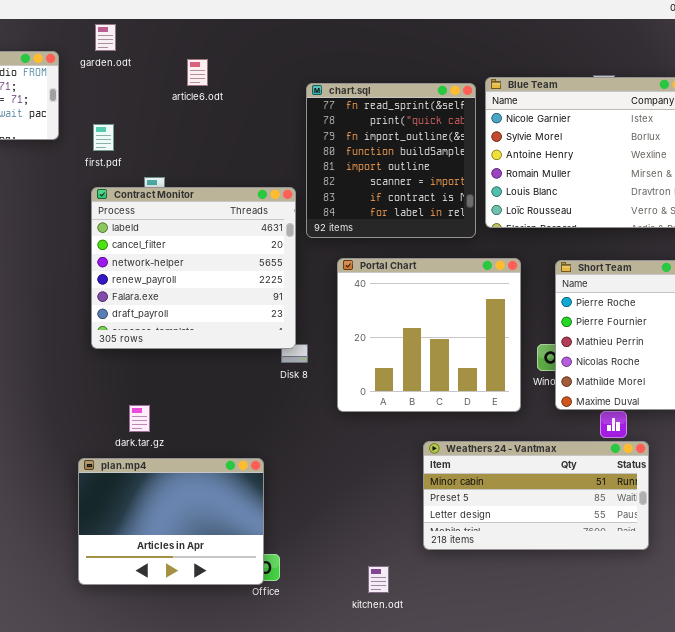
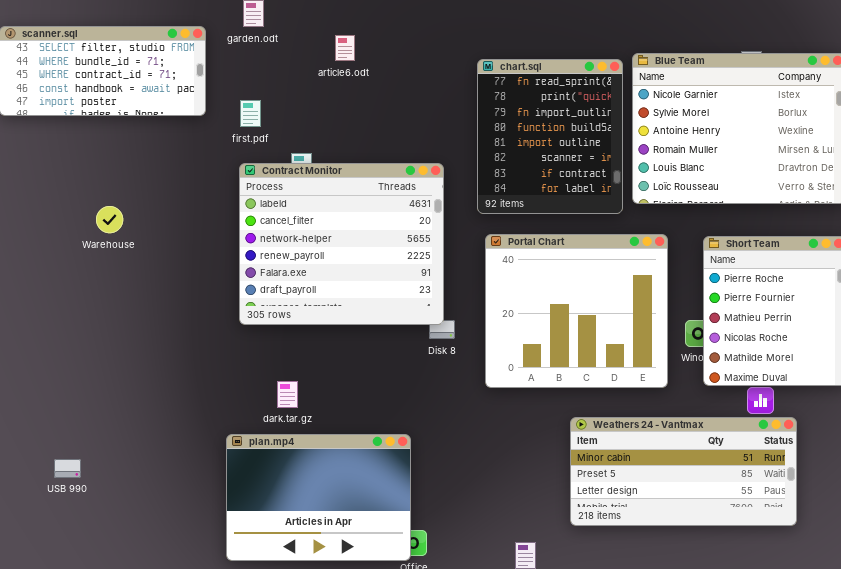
chart.sql: [306,83,476,238] -> [477,59,623,214], resized

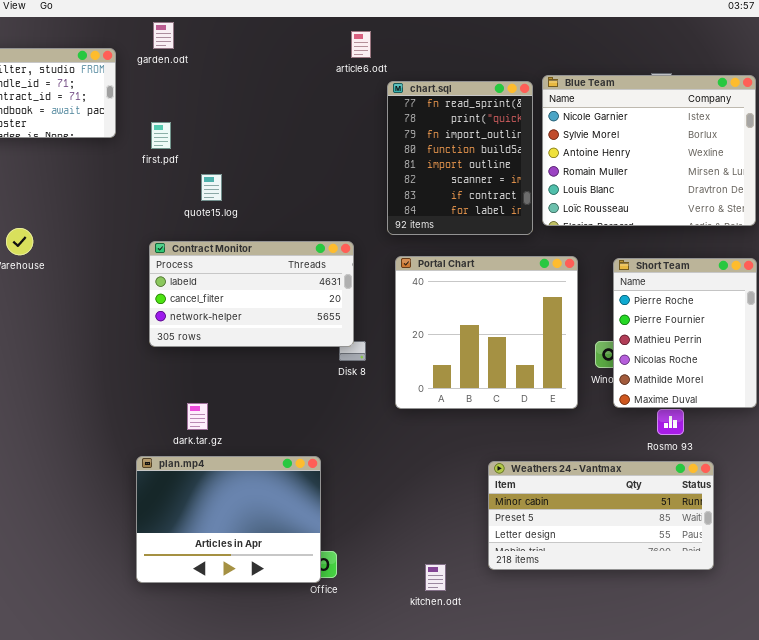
article6.odt: [335,35,355,61] -> [351,31,371,58], moved
Contract Monitor: [239,163,444,325] -> [149,241,354,347], resized
Weathers 24 - Vantmax: [570,417,797,526] -> [488,461,714,570], moved

